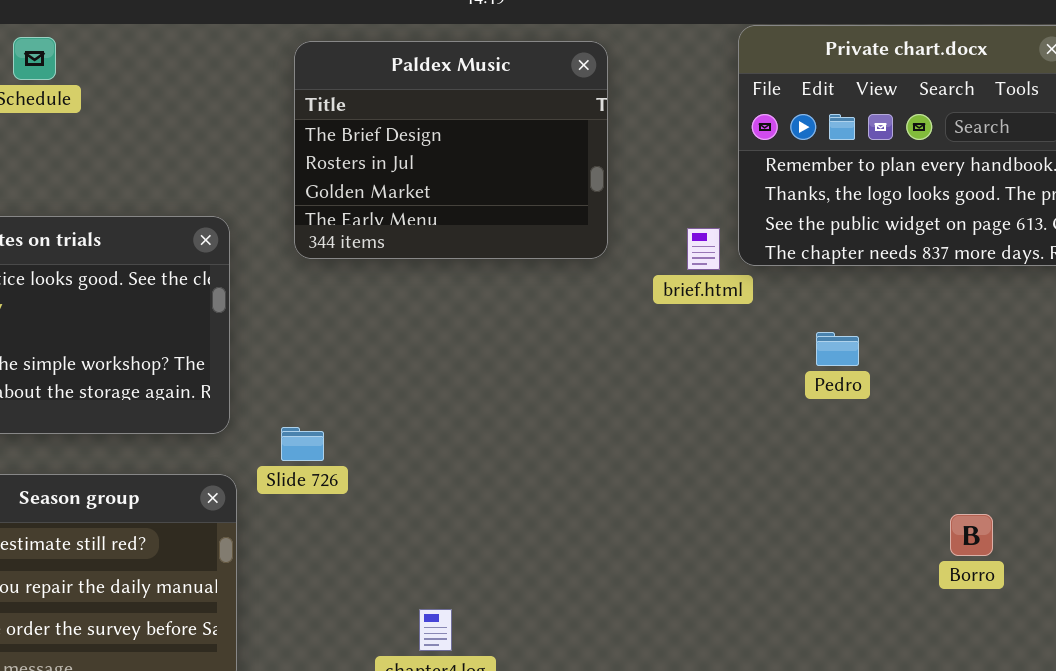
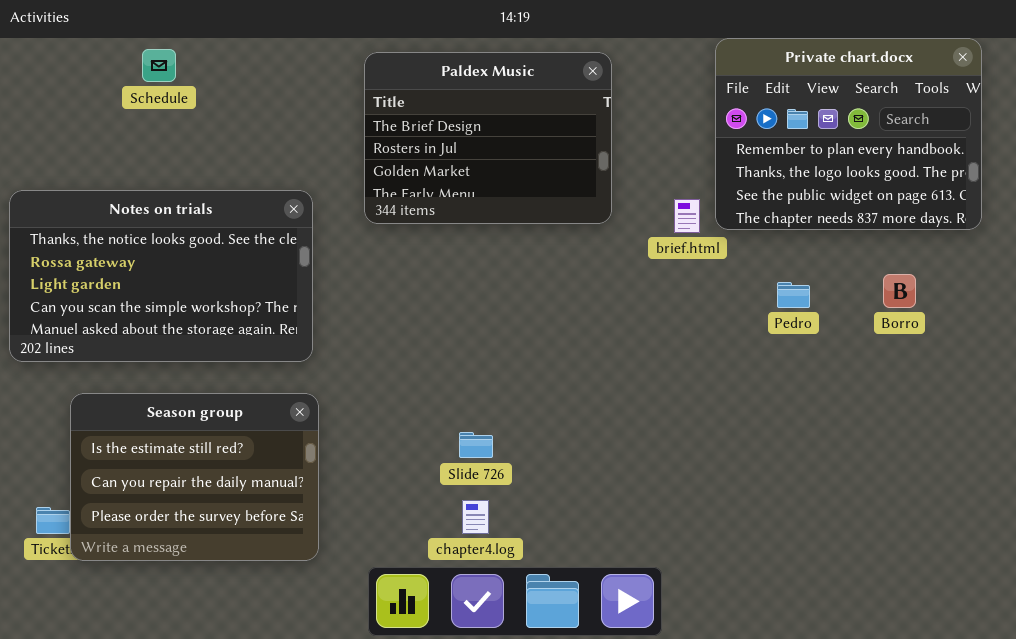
Slide 726: [281,427,324,461] -> [459,432,493,458], moved
Borro: [950,514,993,556] -> [883,274,916,308], moved

